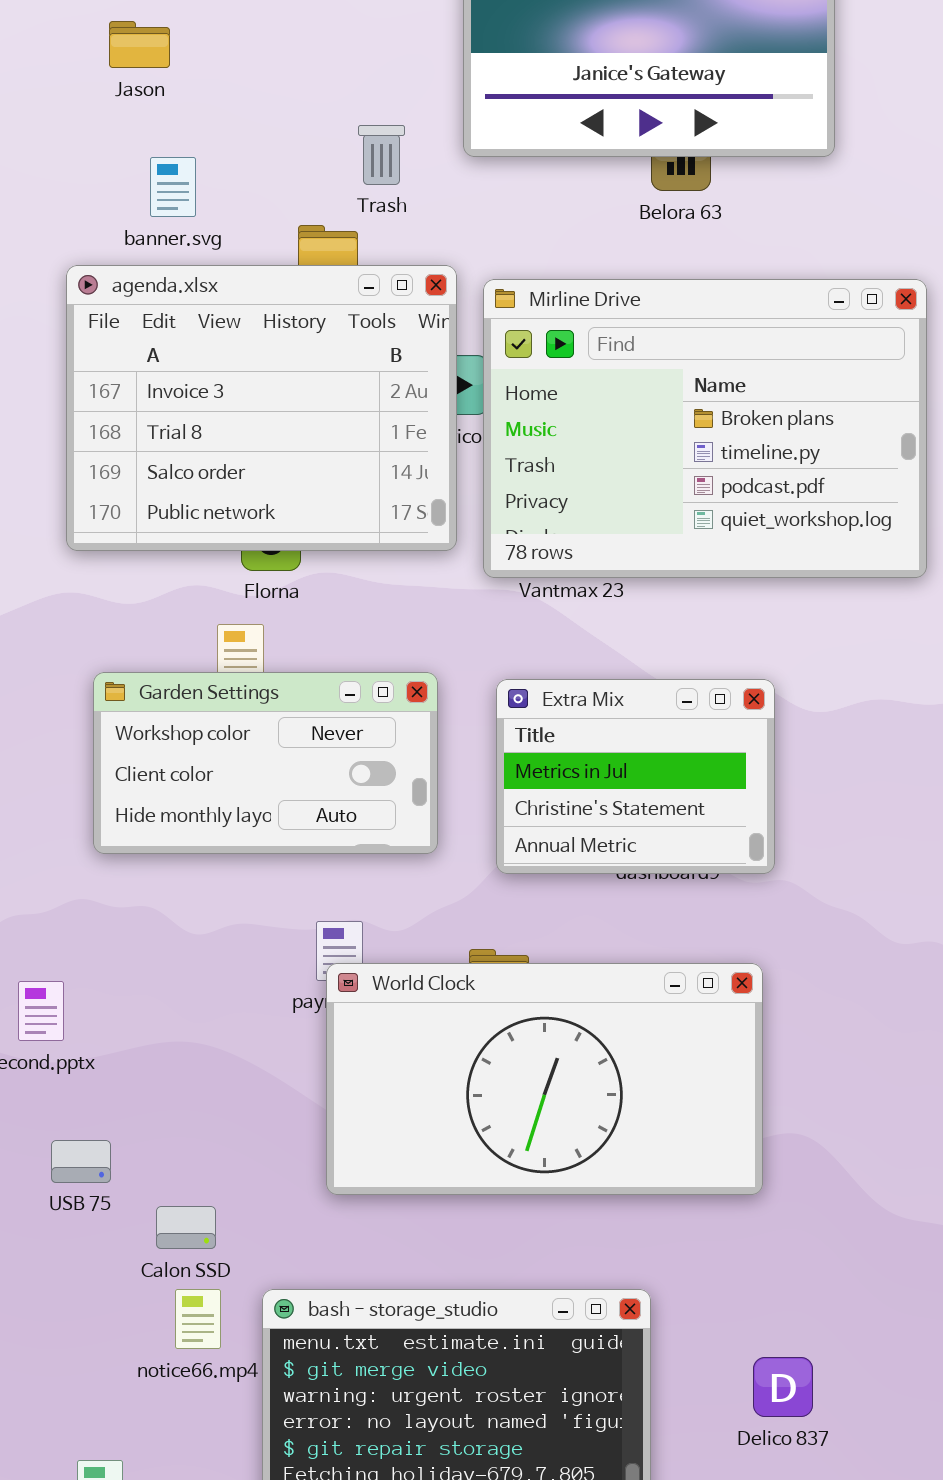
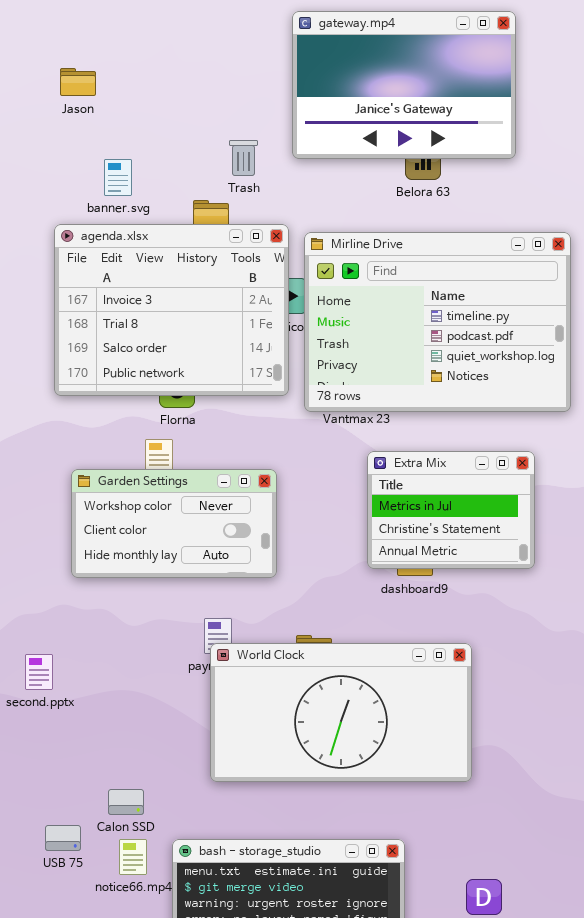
Jason: [109,21,170,68] -> [60,68,96,96], moved
Mirline Drive: [483,279,927,578] -> [304,232,571,412], scrolled down 1 row
Extra Mix: [496,679,775,874] -> [367,451,535,569], moved
USB 75: [51,1140,111,1183] -> [45,825,81,851], moved

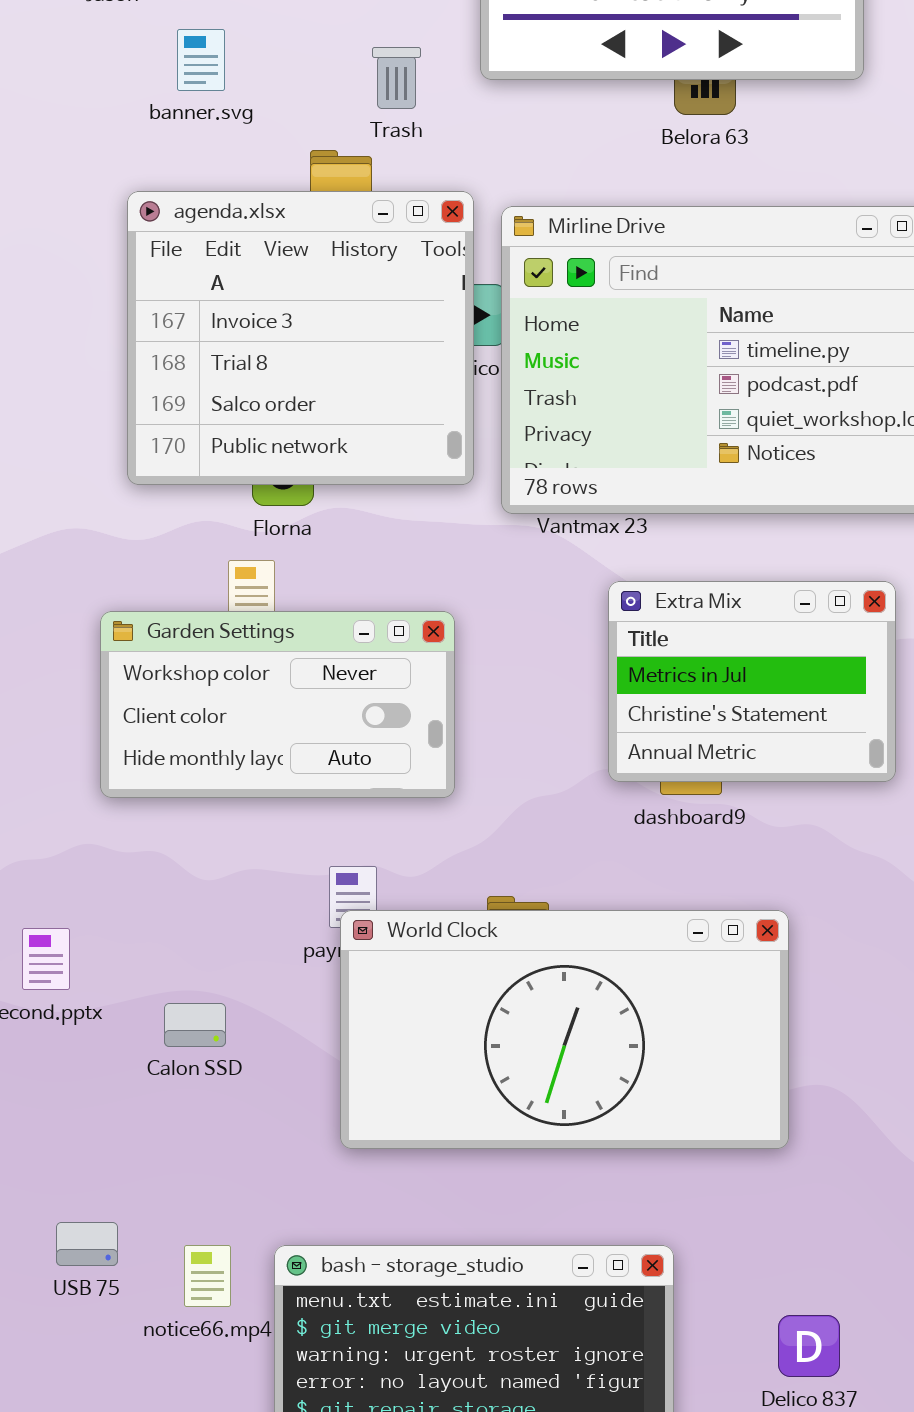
banner.svg: [104,159,132,196] -> [177,29,225,91], moved
agenda.xlsx: [54,224,289,396] -> [127,191,474,485], resized
Calon SSD: [108,789,144,815] -> [164,1003,226,1047], moved

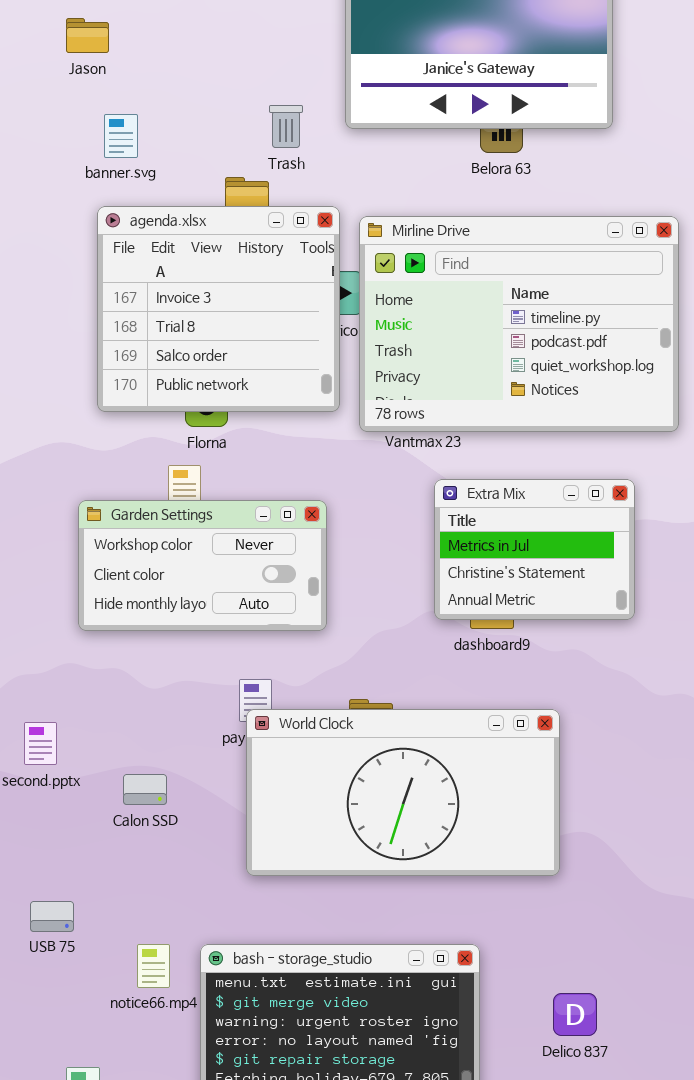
banner.svg: [177,29,225,91] -> [104,114,138,158], moved
USB 75: [56,1222,118,1266] -> [30,901,74,932], moved

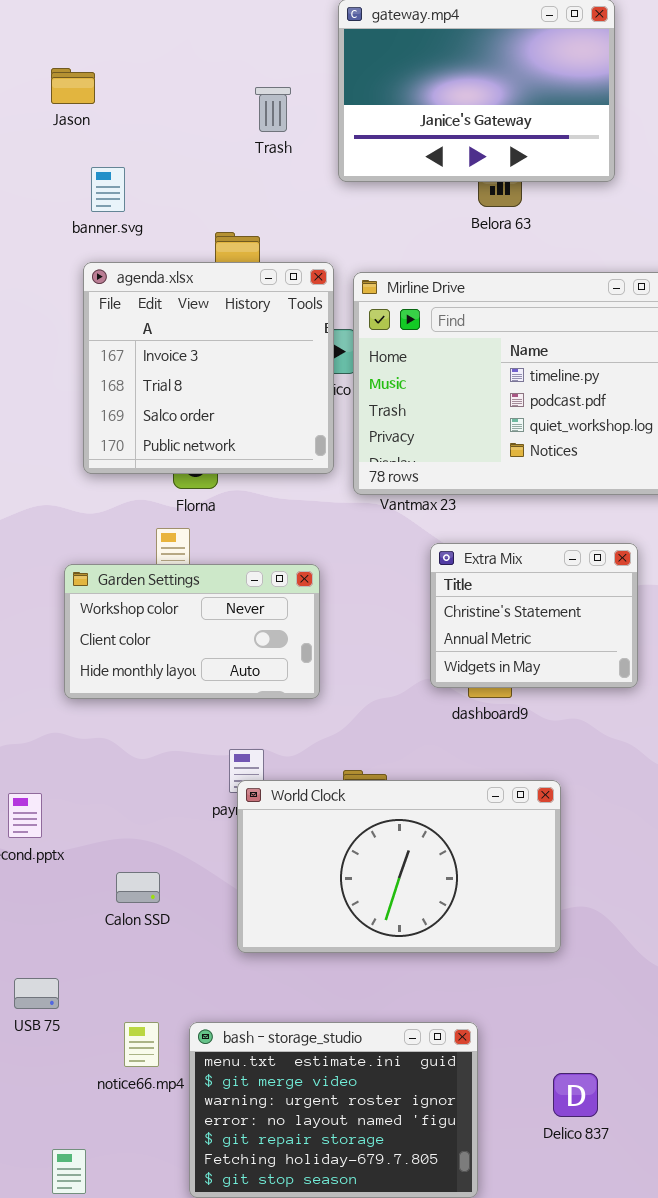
Trash: [269,105,303,148] -> [255,87,291,132], moved
Extra Mix: [434,479,635,620] -> [430,543,638,688], scrolled down 1 row
Calon SSD: [123,774,167,805] -> [116,872,160,903], moved

